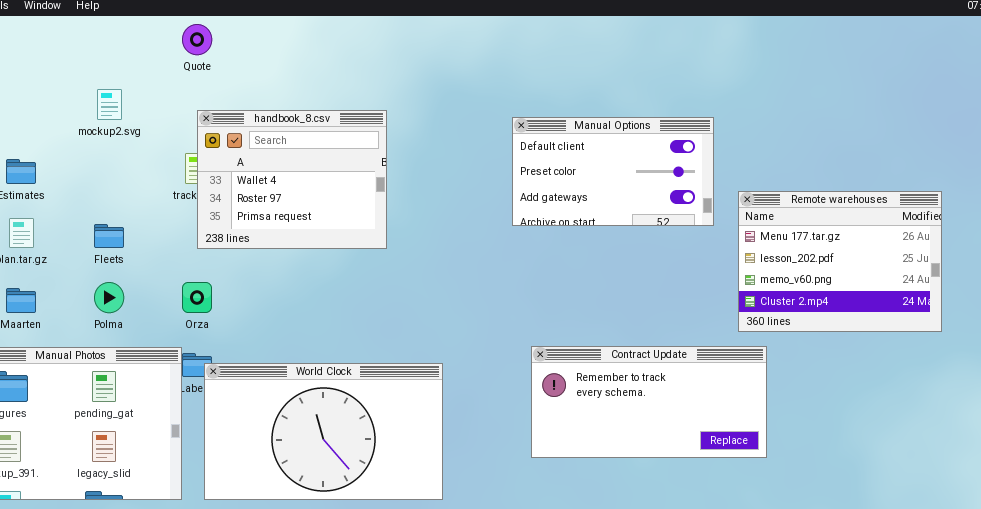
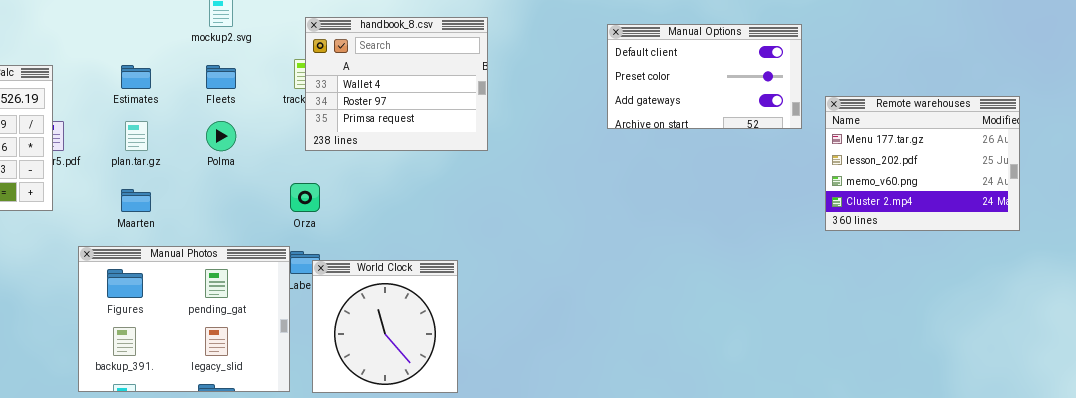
Fleets: [94,224,124,248] -> [206,65,236,89], moved
Polma: [94,282,124,313] -> [206,121,236,151], moved
Contract Update: [531,346,767,458] -> none, closed
World Clock: [204,363,443,500] -> [312,260,458,393], resized

